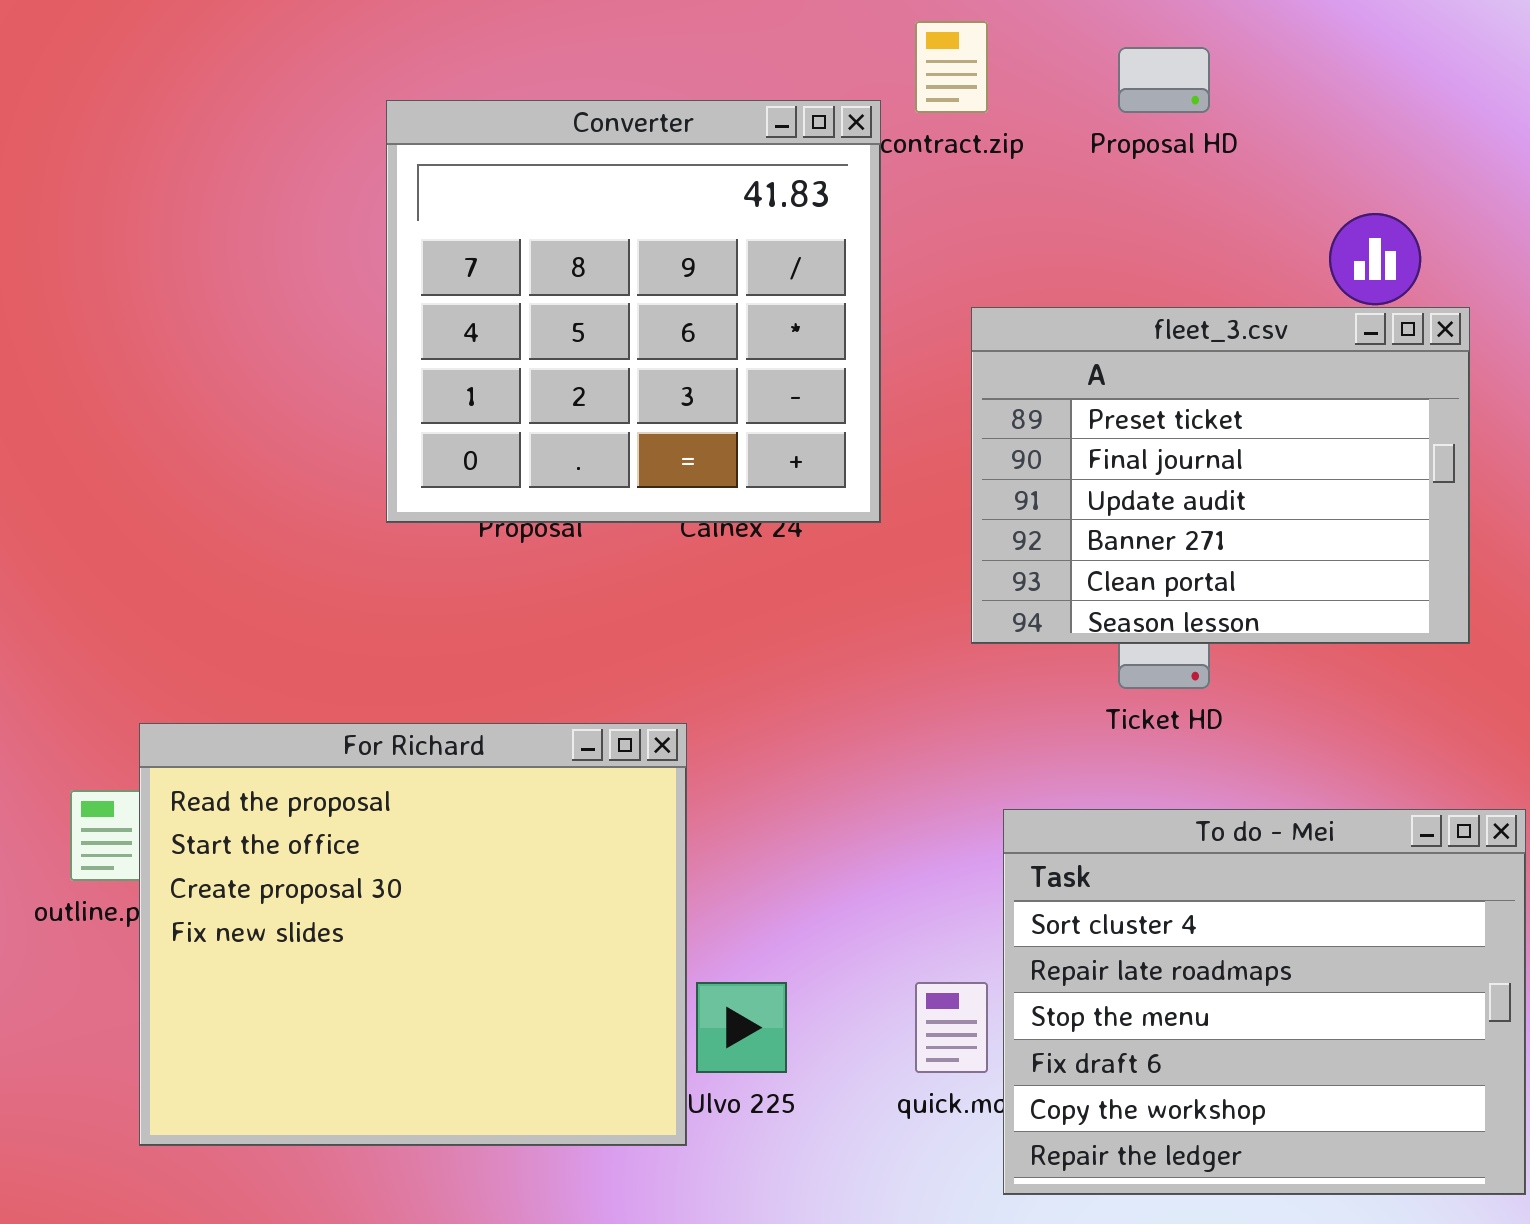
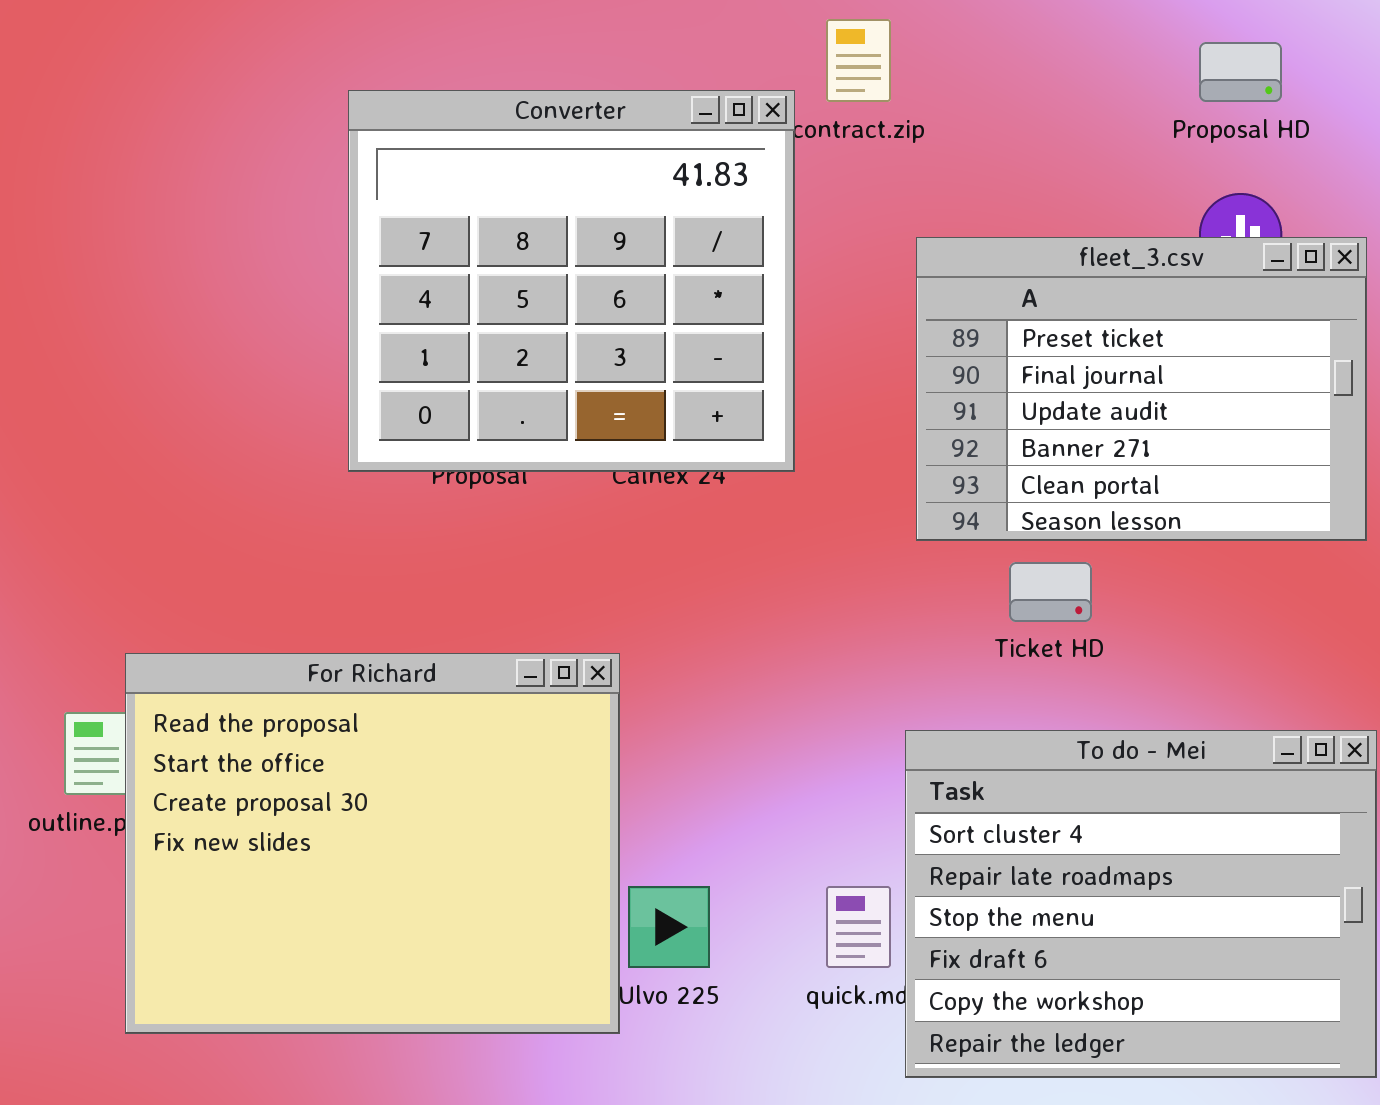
Proposal HD: [1118,47,1210,113] -> [1199,42,1282,102], moved
fleet_3.csv: [971,307,1470,644] -> [916,237,1367,541], moved

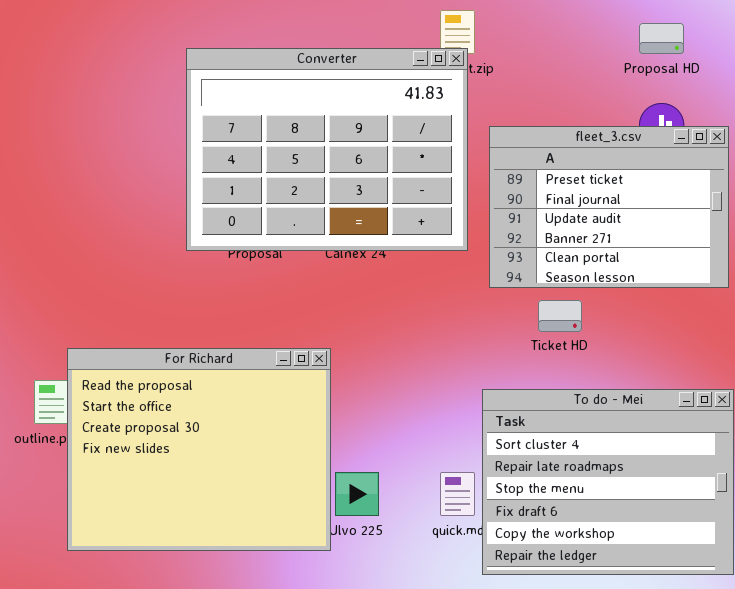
Converter: [348,90,795,472] -> [186,48,468,251], resized

